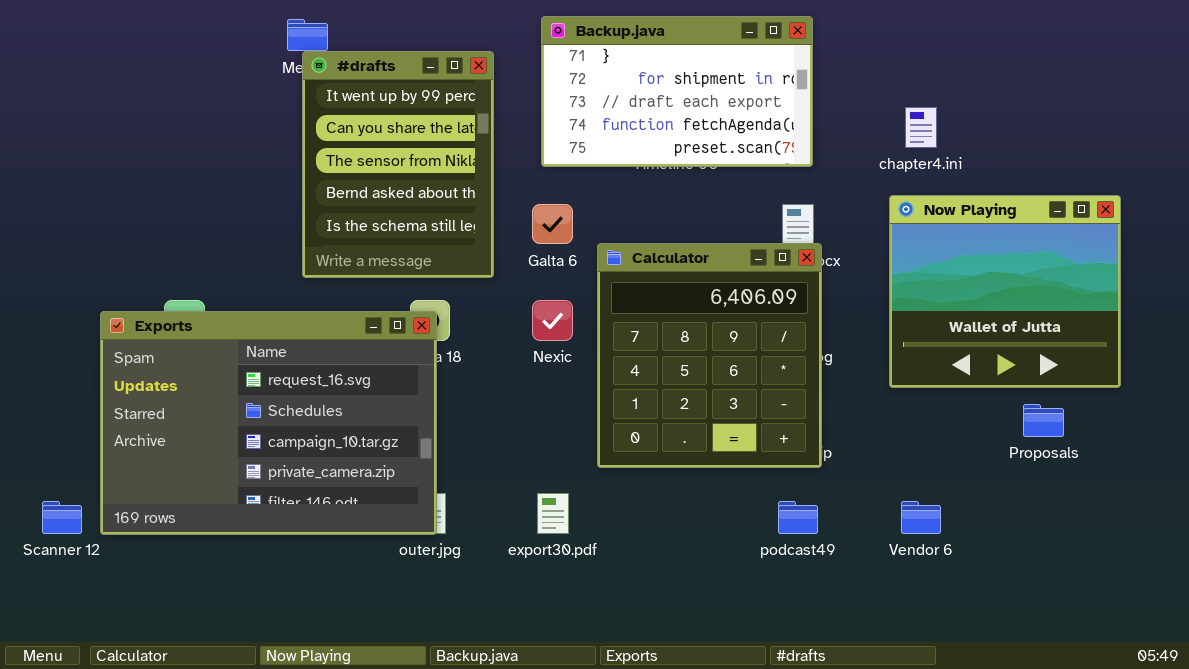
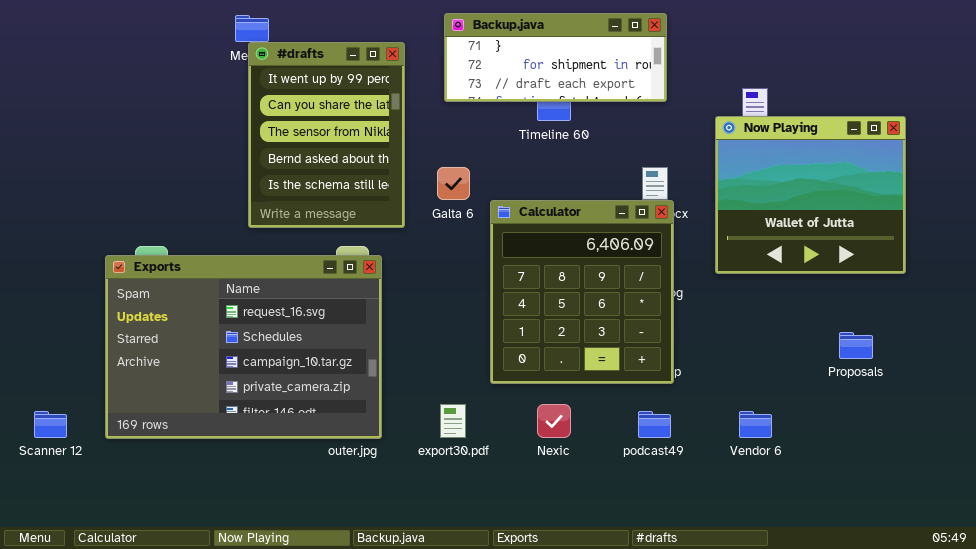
Backup.java: [541,16,813,167] -> [444,13,667,102], resized
Now Playing: [889,195,1121,388] -> [715,116,906,274], moved
Nexic: [532,300,573,341] -> [537,404,571,438], moved
Exports: [100,311,437,535] -> [105,255,382,439], moved

